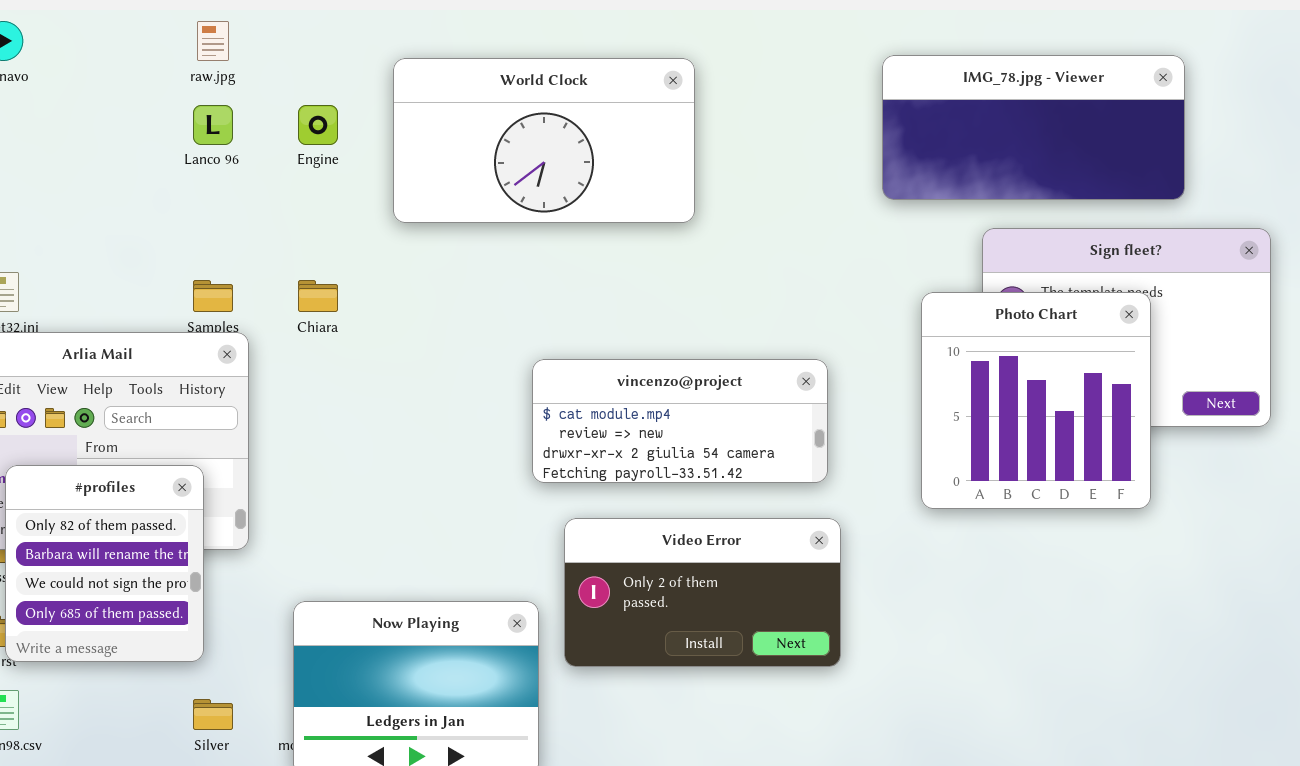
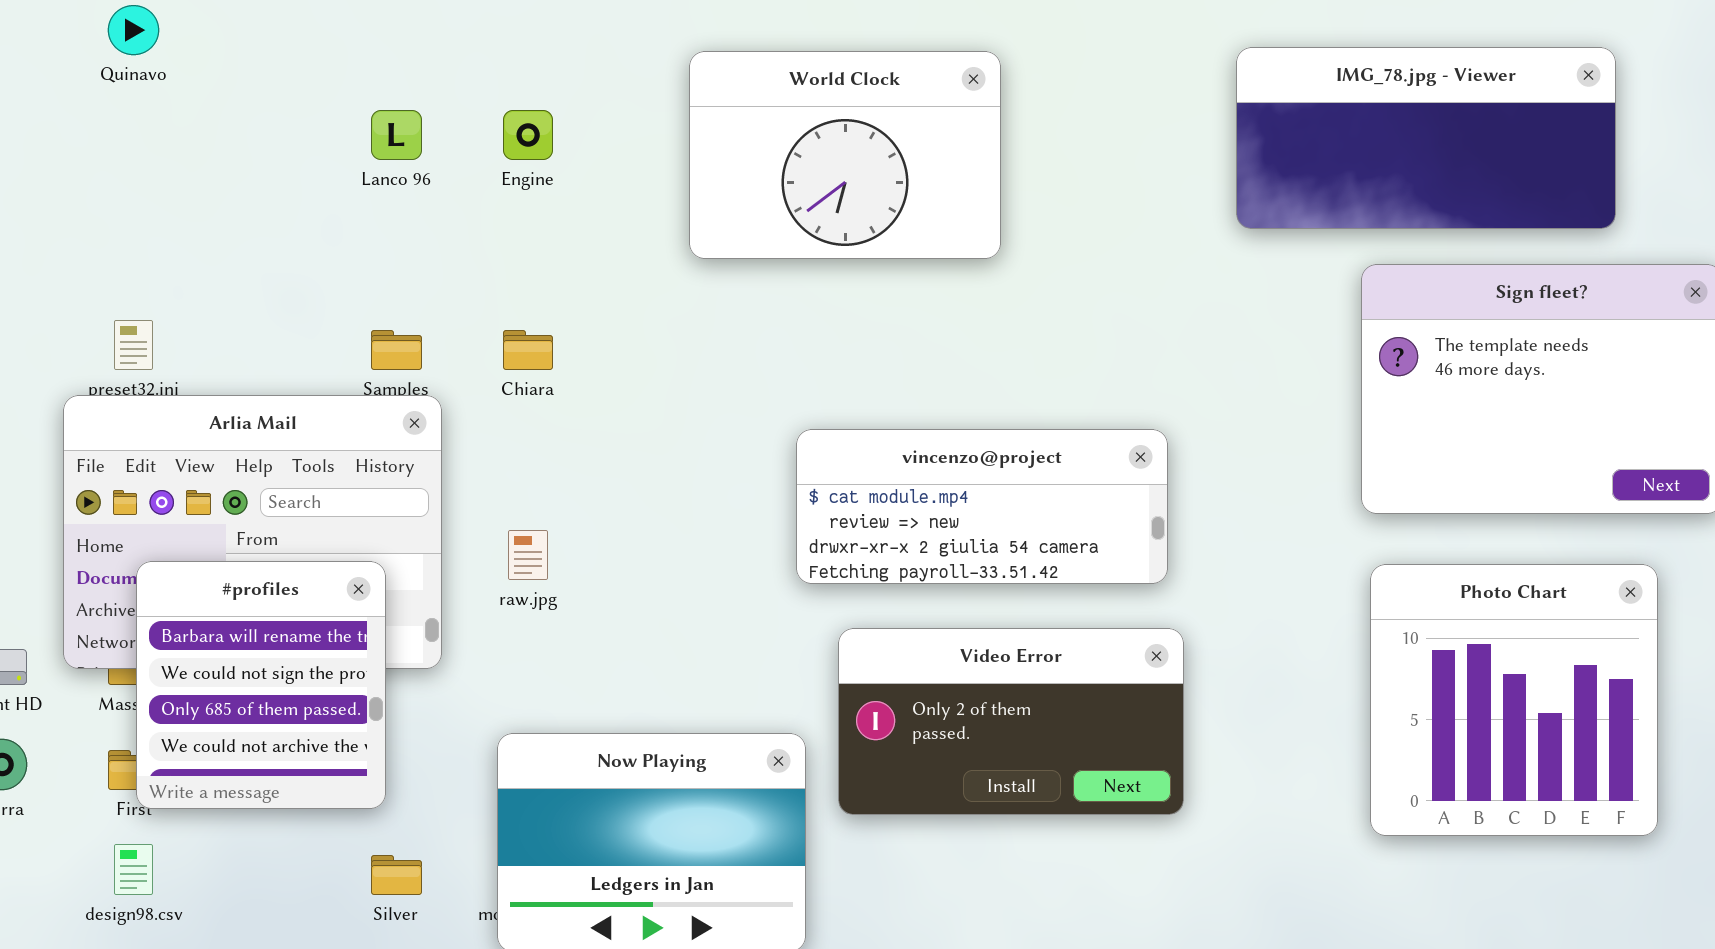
raw.jpg: [197,21,229,61] -> [508,530,548,580], moved
World Clock: [393,58,695,223] -> [689,51,1001,259], resized
Photo Chart: [921,292,1151,509] -> [1370,564,1658,836], moved
#profiles: [5,465,204,662] -> [136,561,386,809], scrolled down 1 row

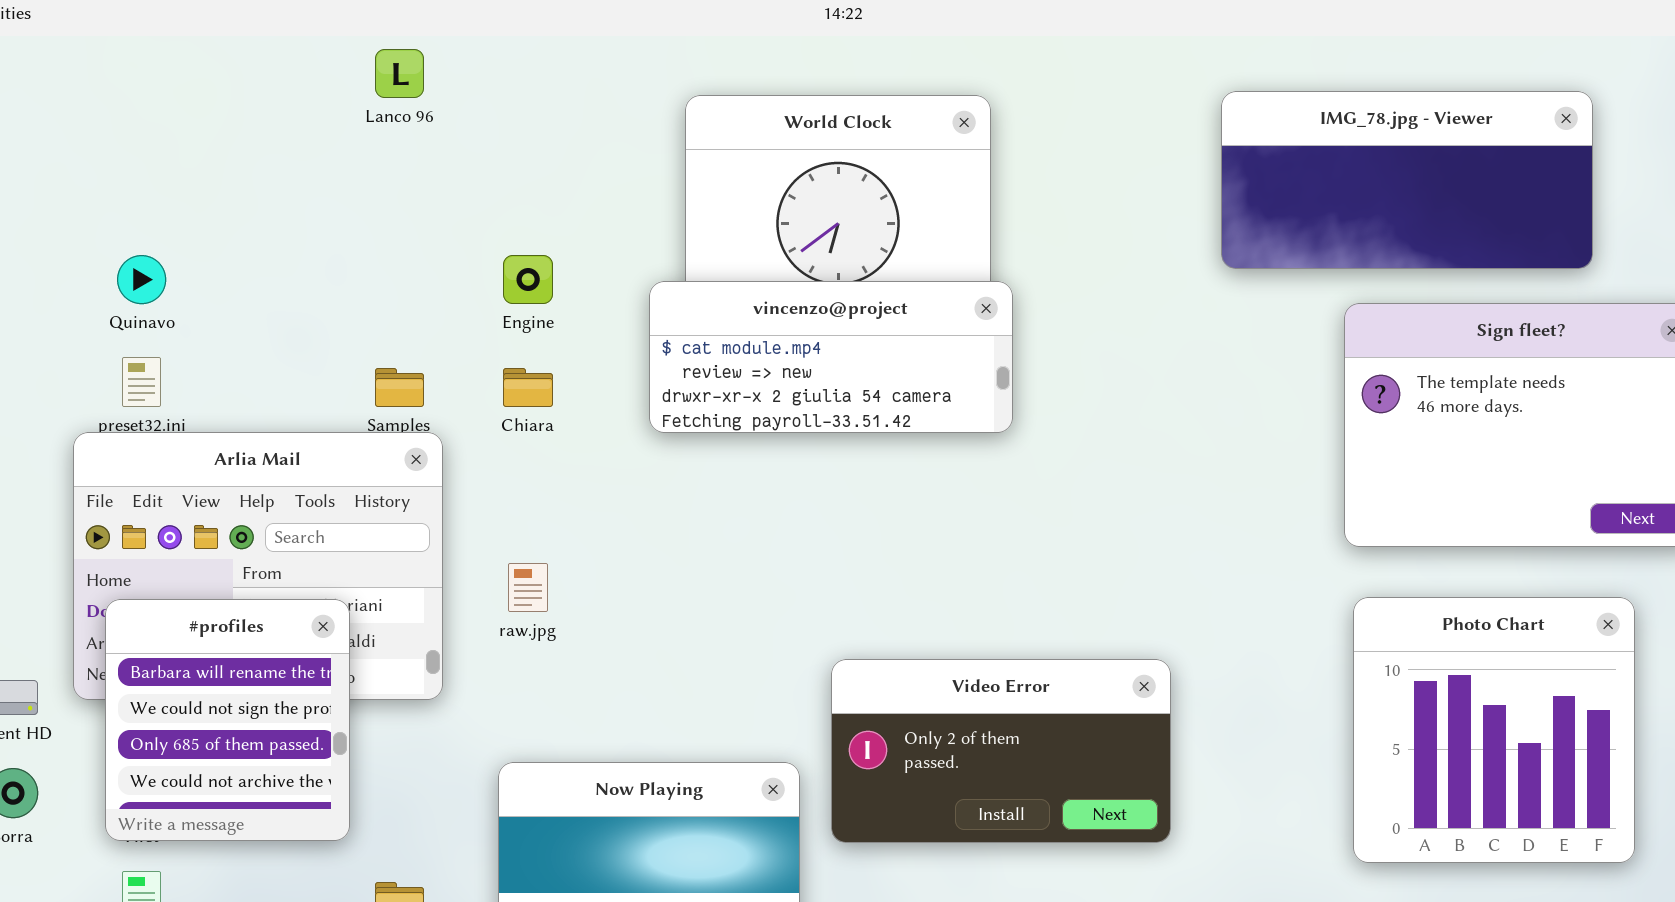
Quinavo: [108,5,159,55] -> [117,255,166,304], moved
Lanco 96: [371,110,422,160] -> [375,49,424,98], moved
Engine: [503,110,553,160] -> [503,255,553,304], moved
vincenzo@project: [796,429,1168,584] -> [649,281,1013,433], moved
#profiles: [136,561,386,809] -> [105,599,350,841], moved

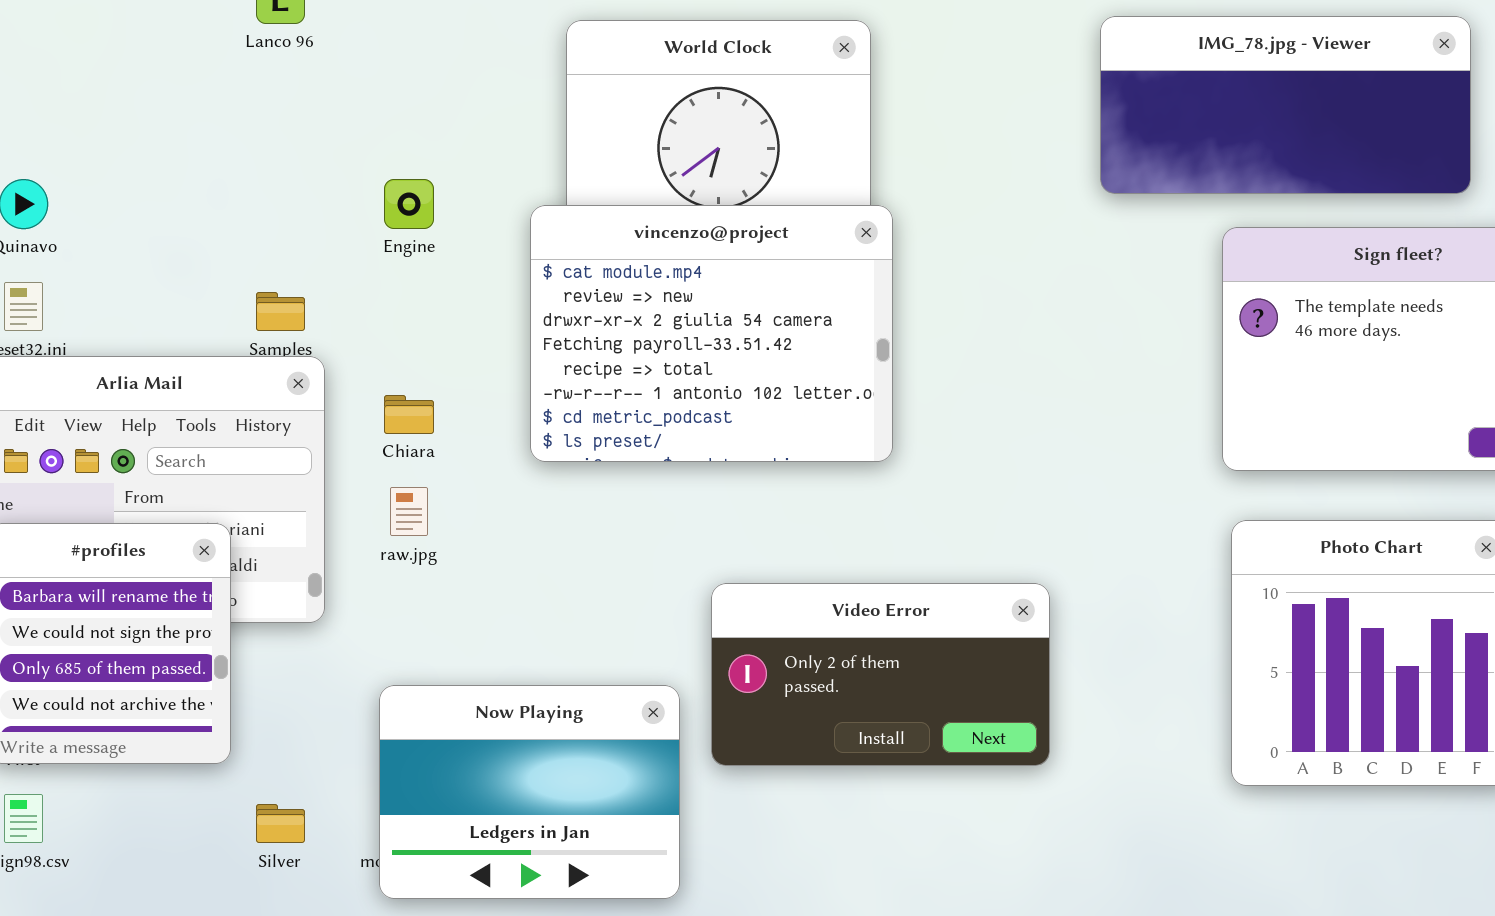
vincenzo@project: [649,281,1013,433] -> [530,205,893,462], resized
Chiara: [503,368,553,407] -> [384,395,434,434], moved

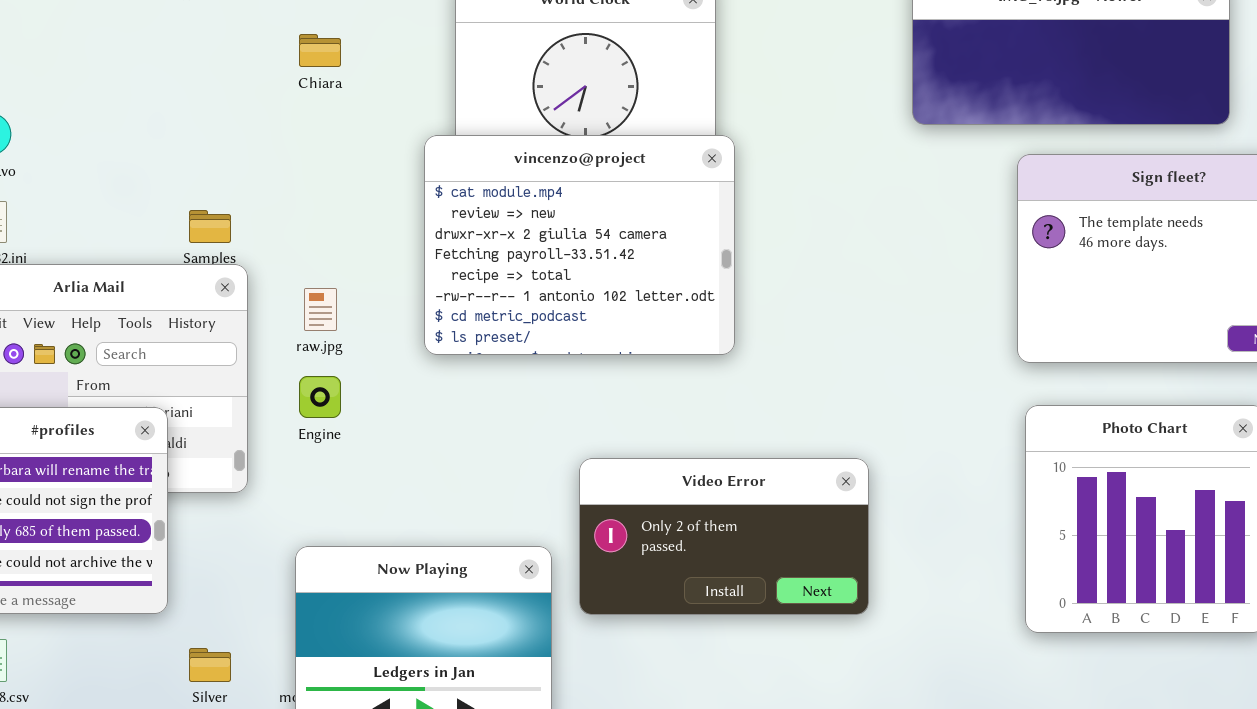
Engine: [384,179,434,229] -> [299,376,341,418], moved
Chiara: [384,395,434,434] -> [299,34,341,67], moved
raw.jpg: [390,487,428,536] -> [304,288,337,331], moved

